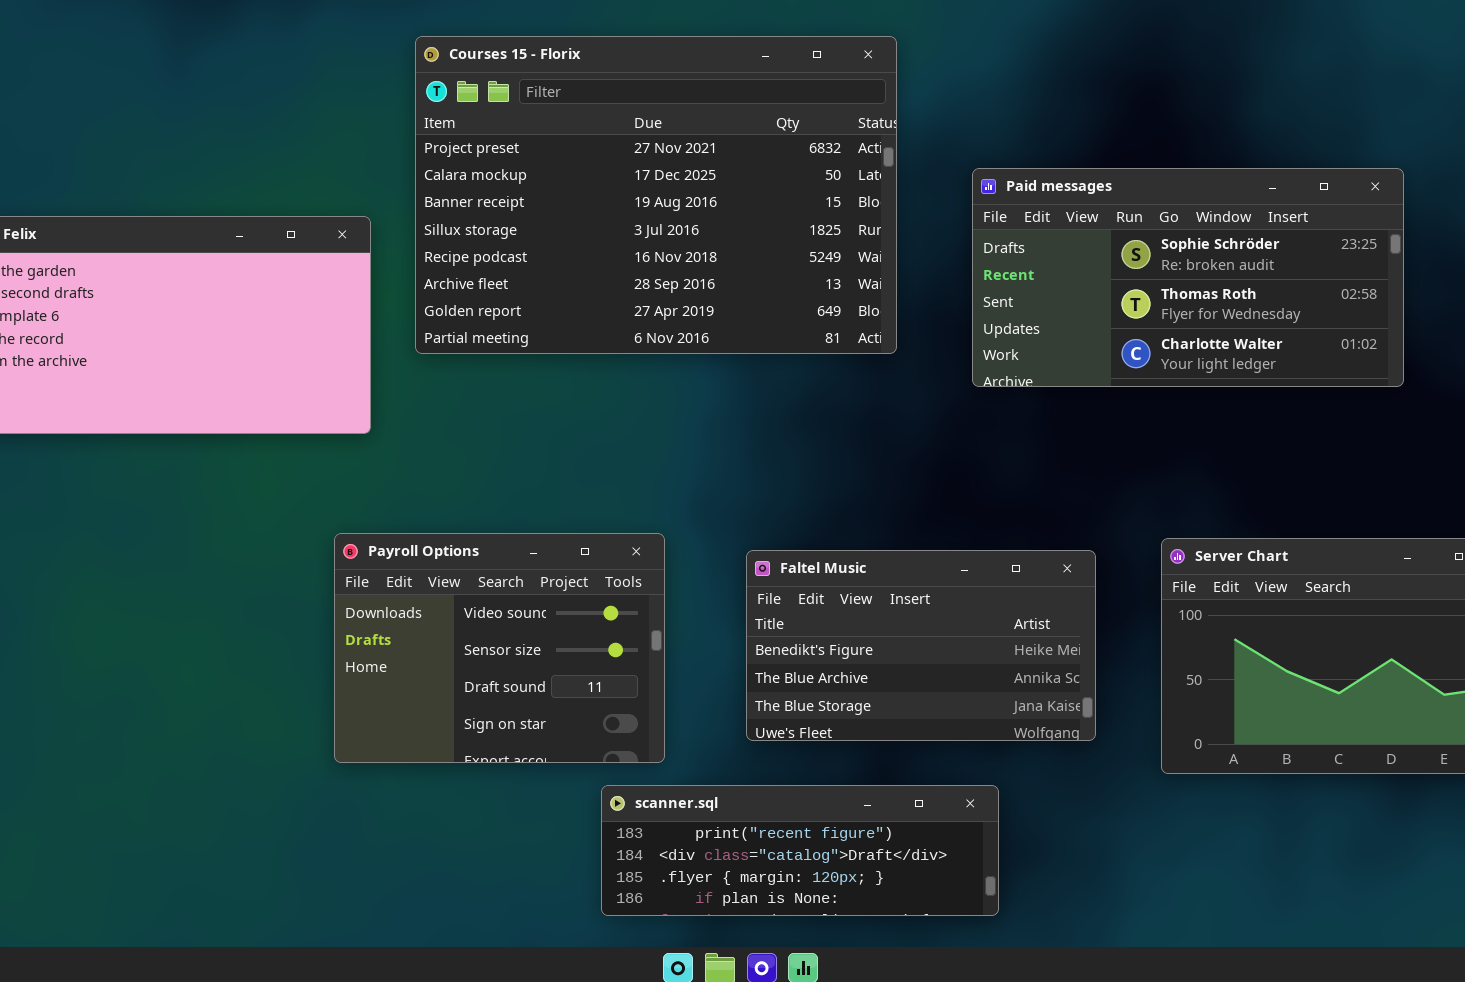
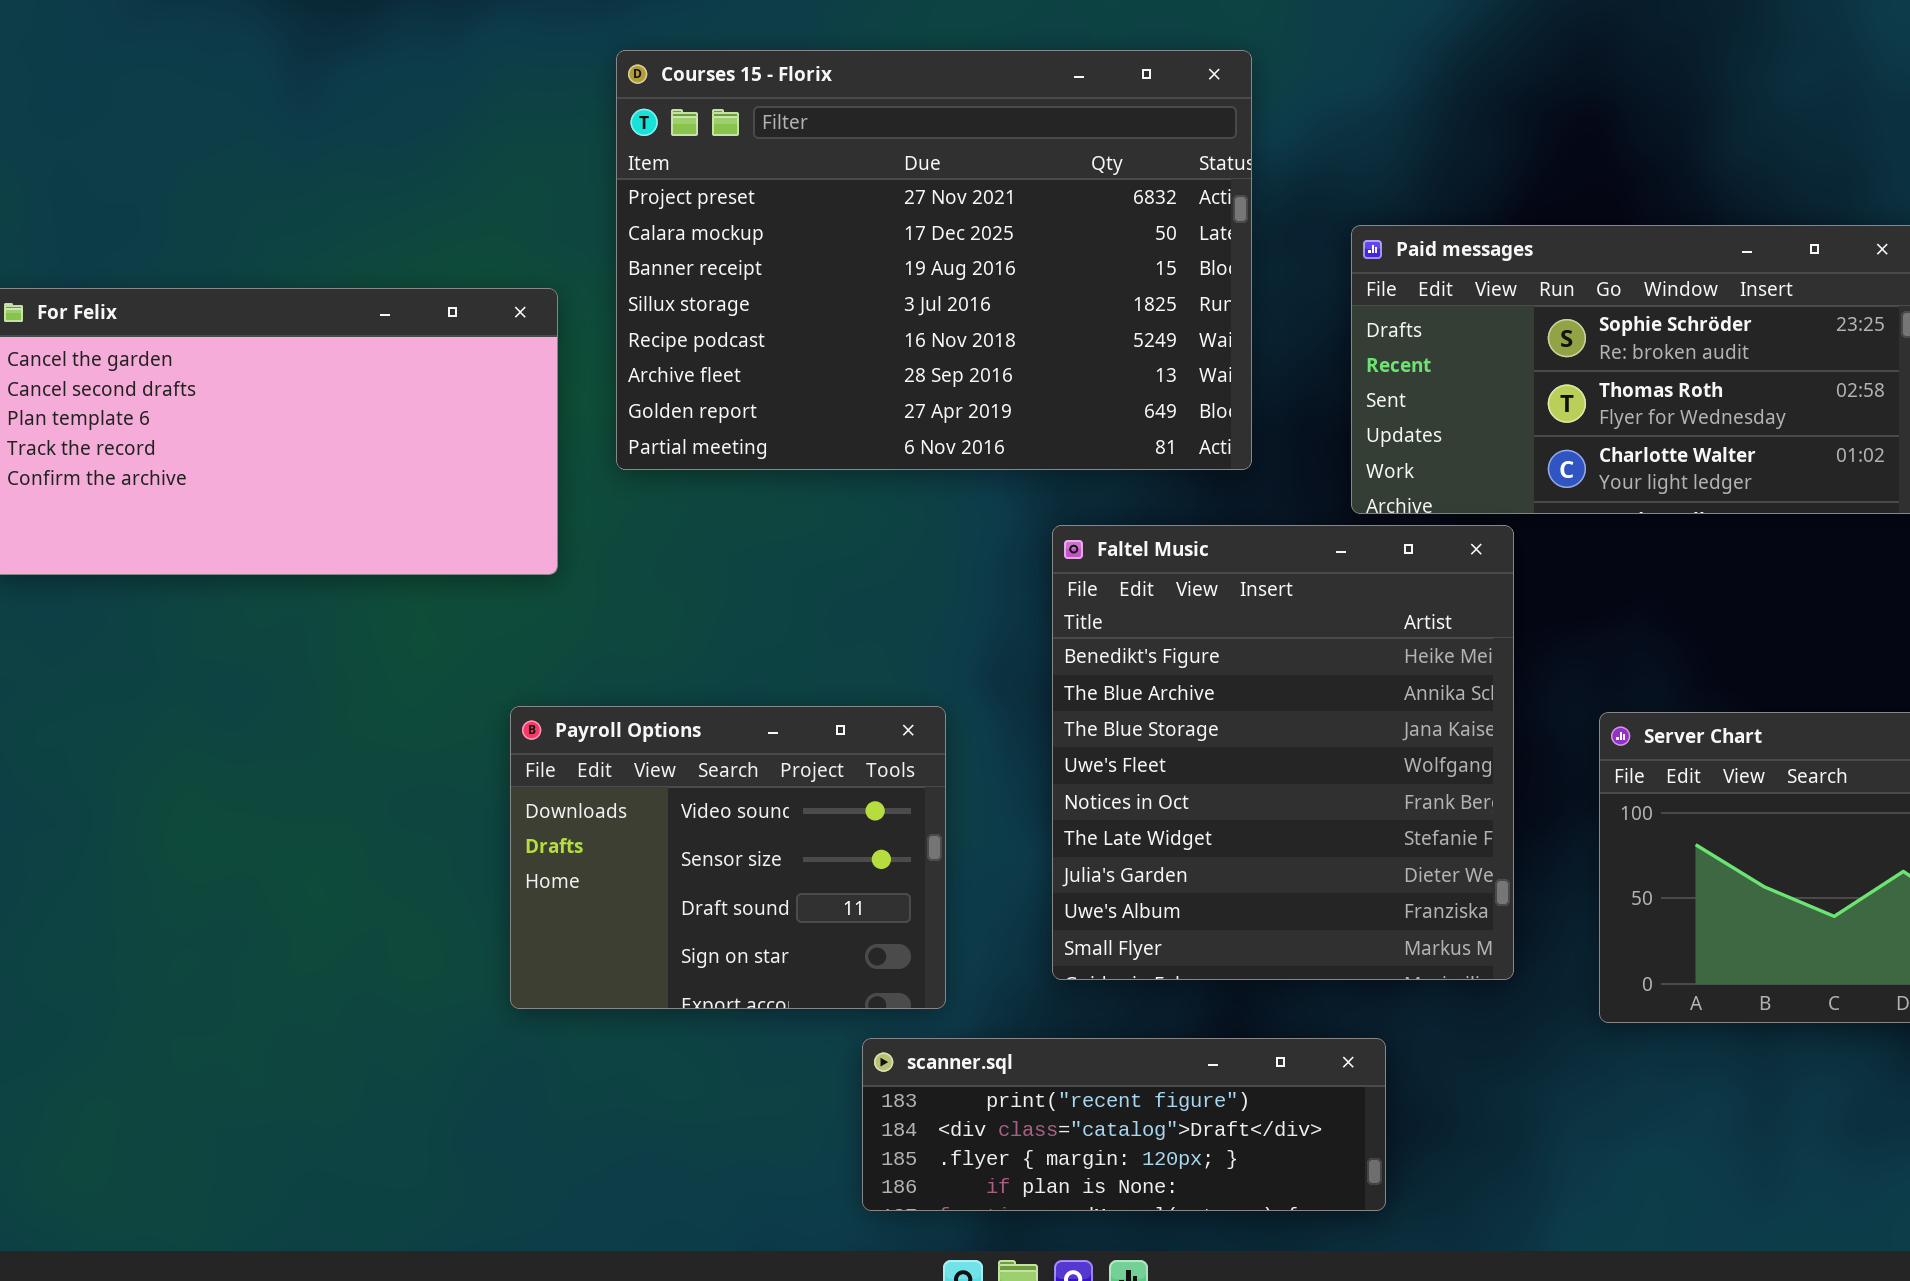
Faltel Music: [746,550,1096,741] -> [1052,525,1514,980], resized

